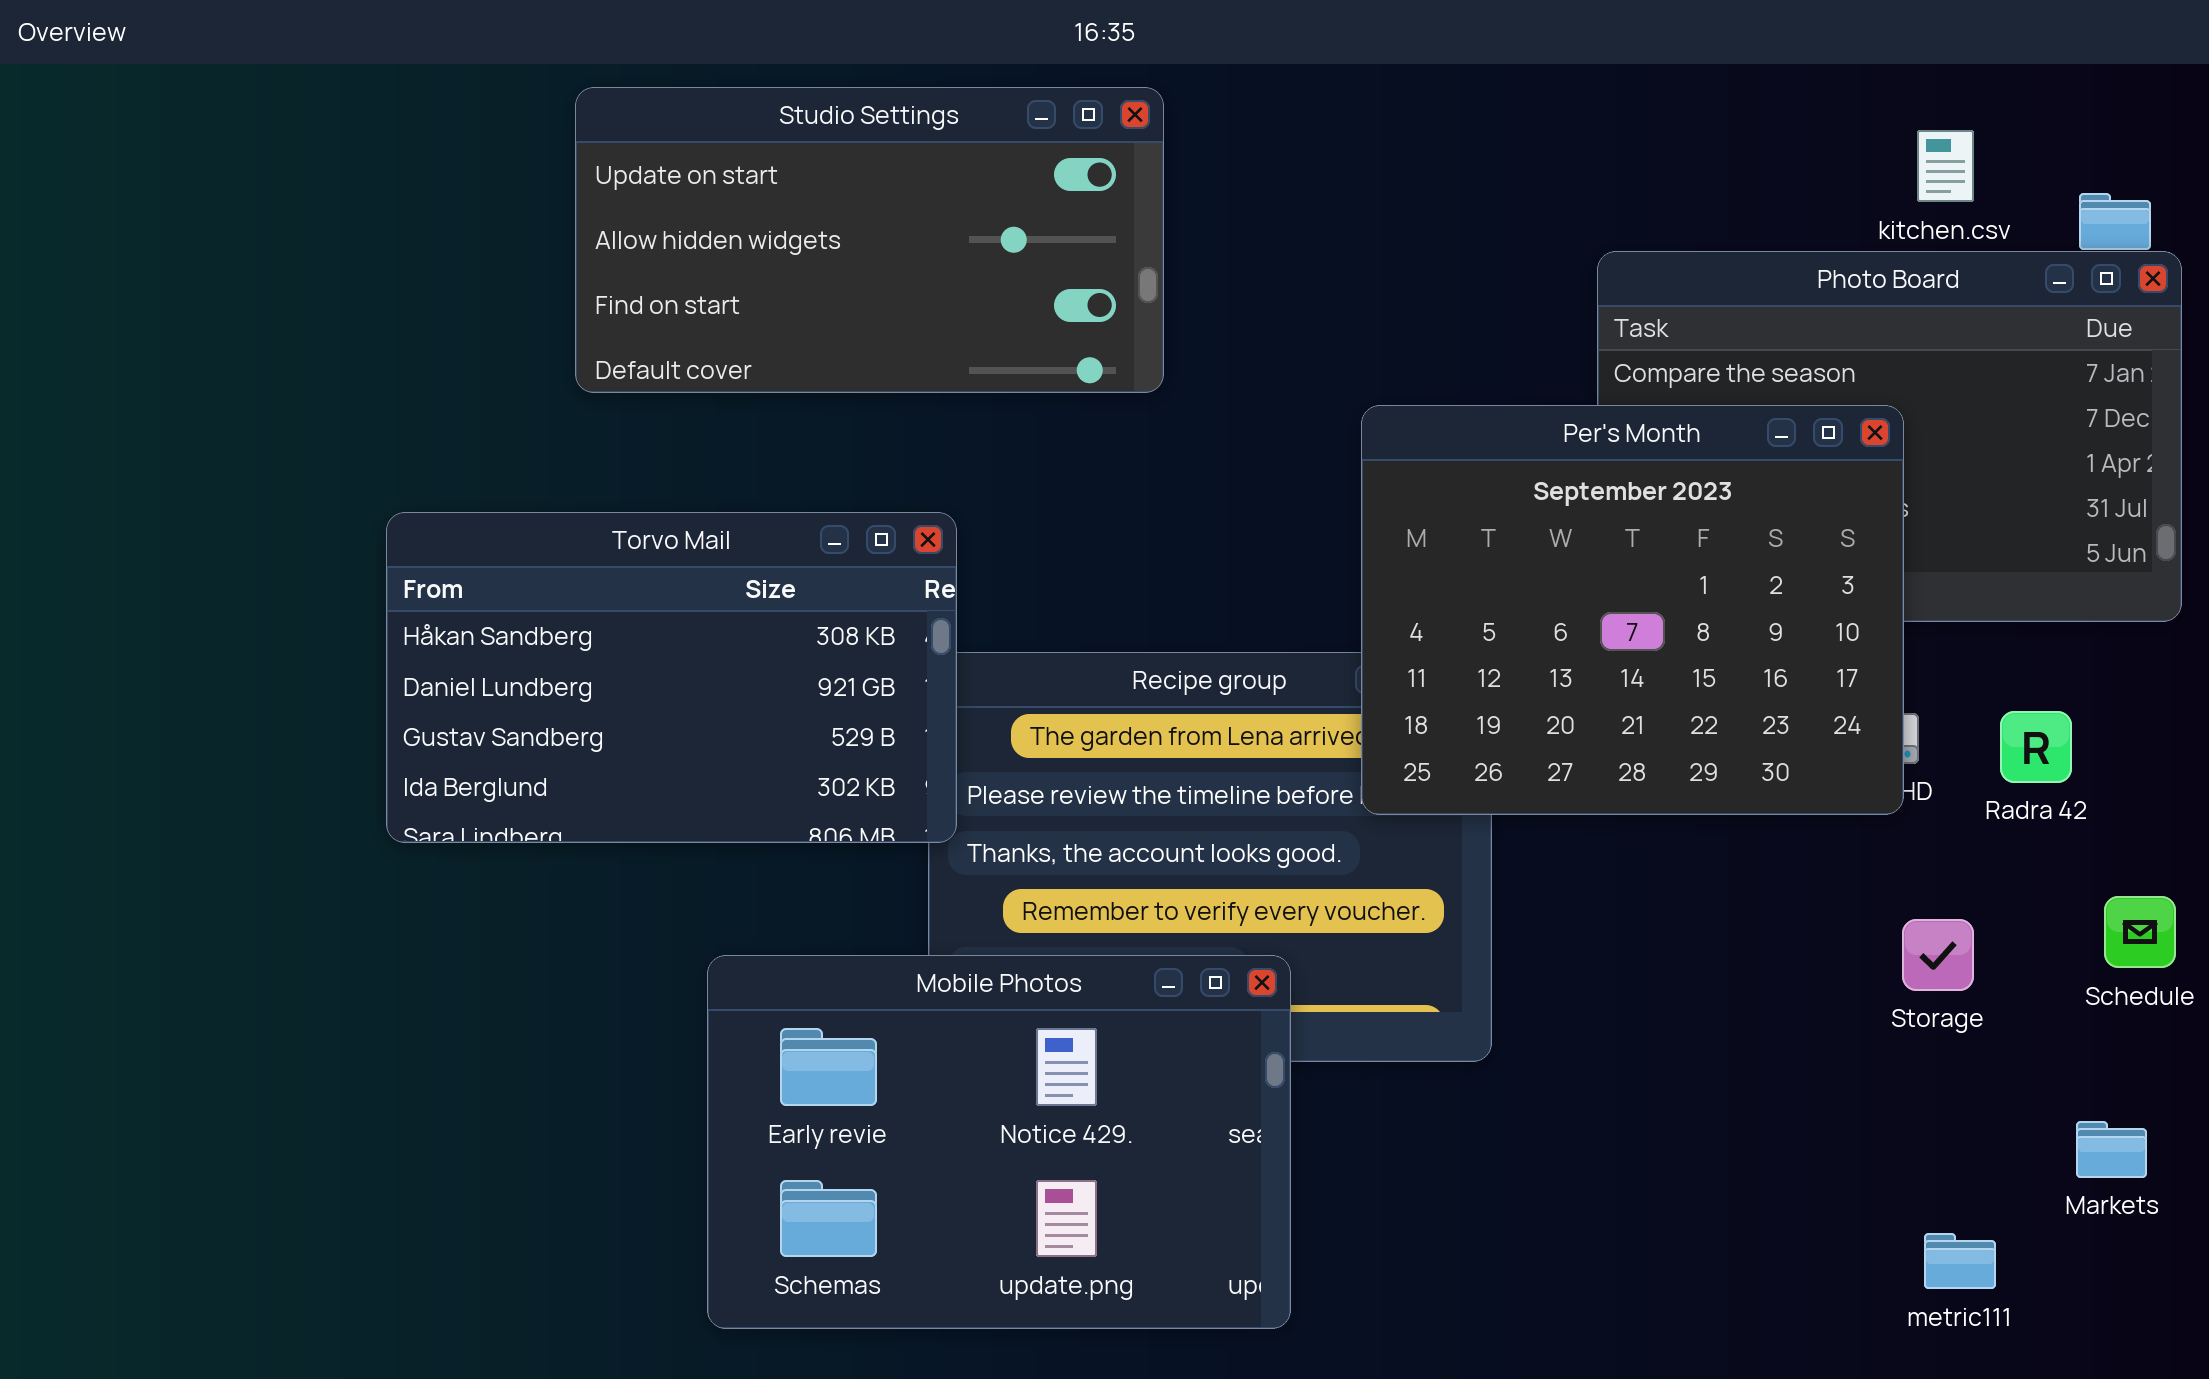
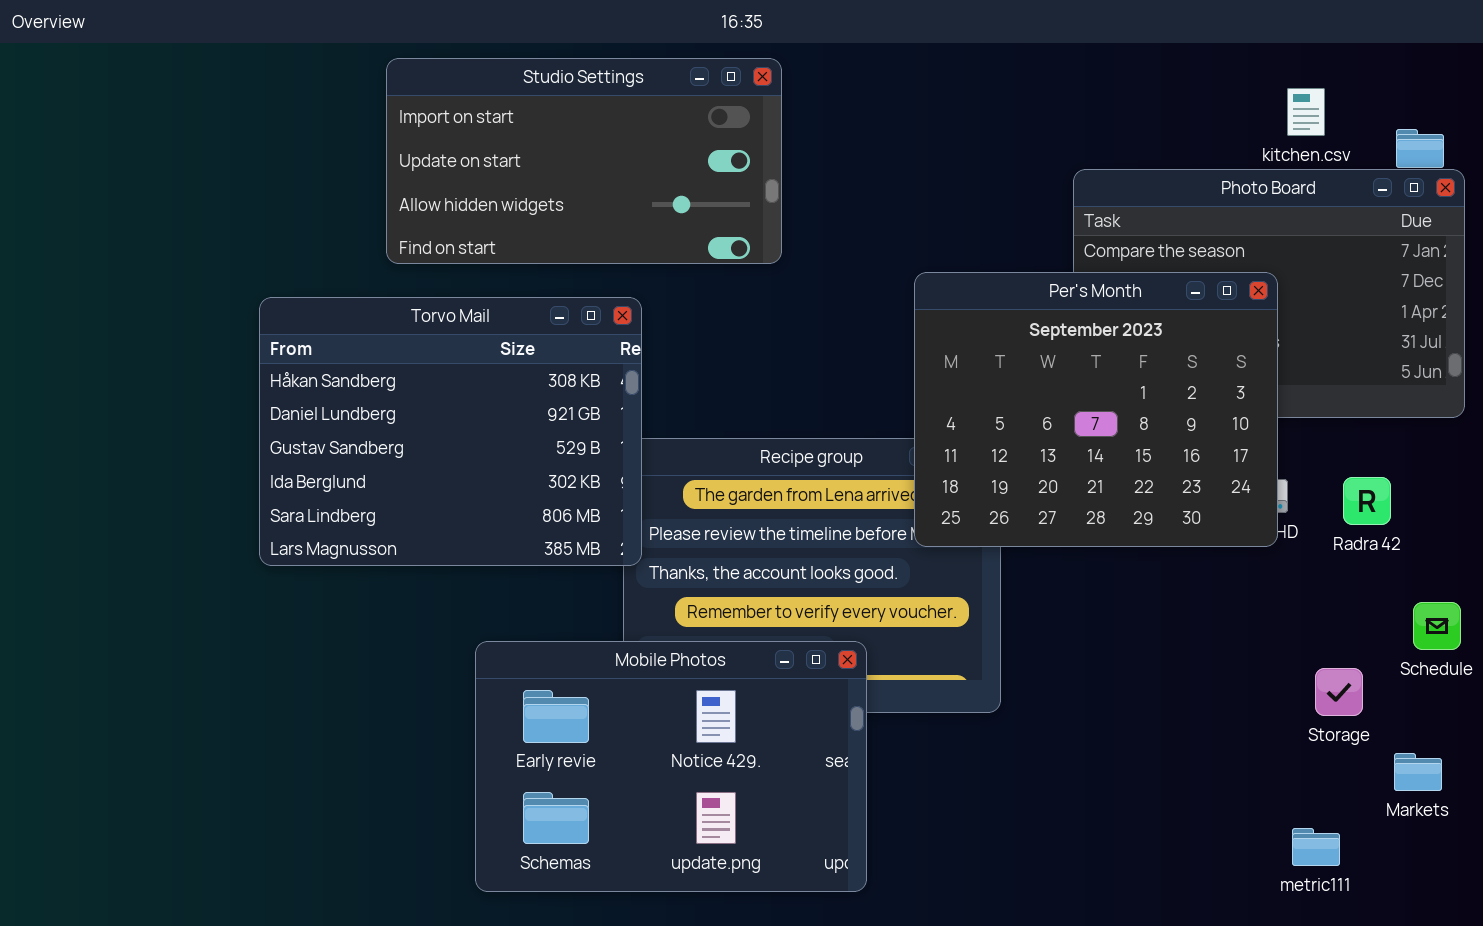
Studio Settings: [575,87,1164,393] -> [386,58,782,264], scrolled up 1 row
Torvo Mail: [386,512,957,843] -> [259,297,642,566], resized
Storage: [1902,919,1974,991] -> [1315,668,1363,716], moved

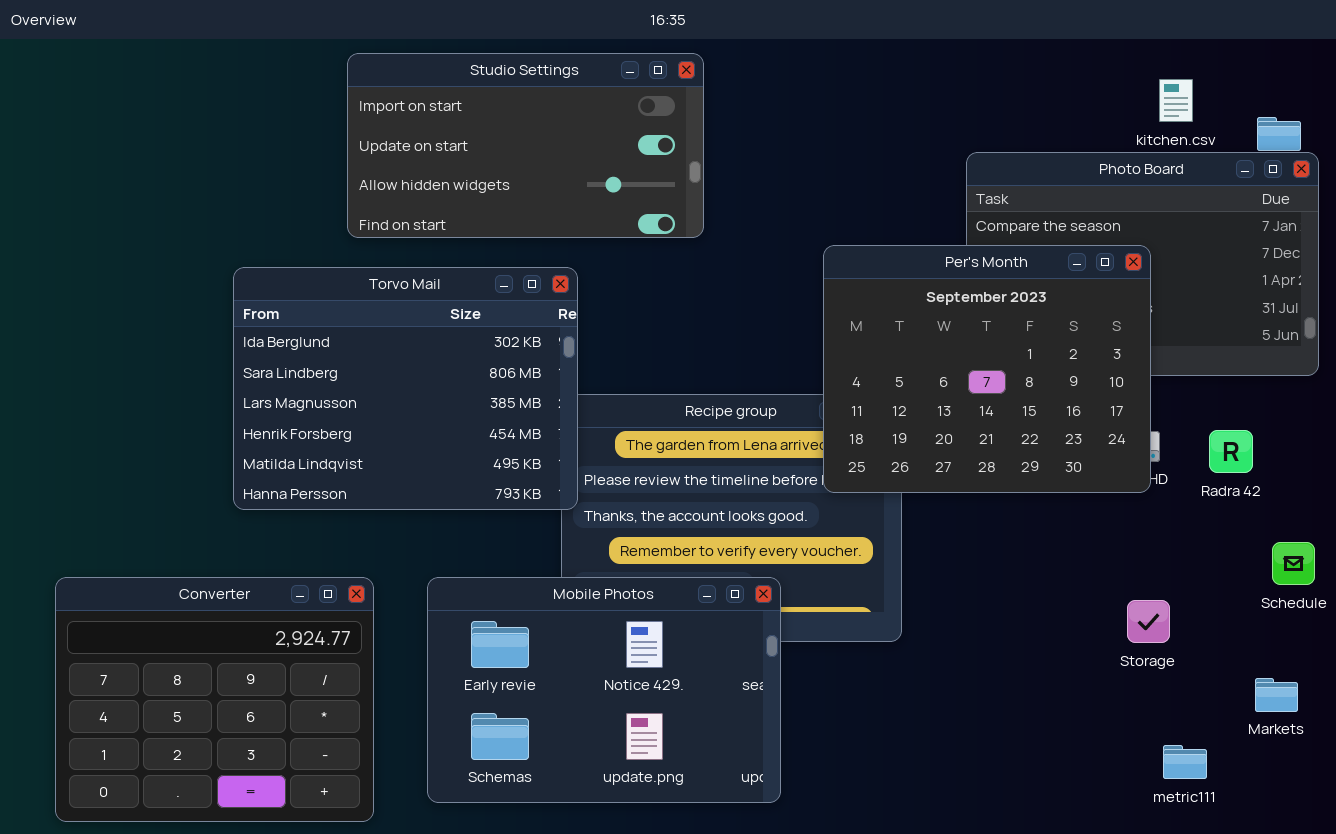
Torvo Mail: [259,297,642,566] -> [233,267,578,510], scrolled down 3 rows
Converter: none -> [55,577,374,822], opened
Storage: [1315,668,1363,716] -> [1127,600,1170,643], moved

